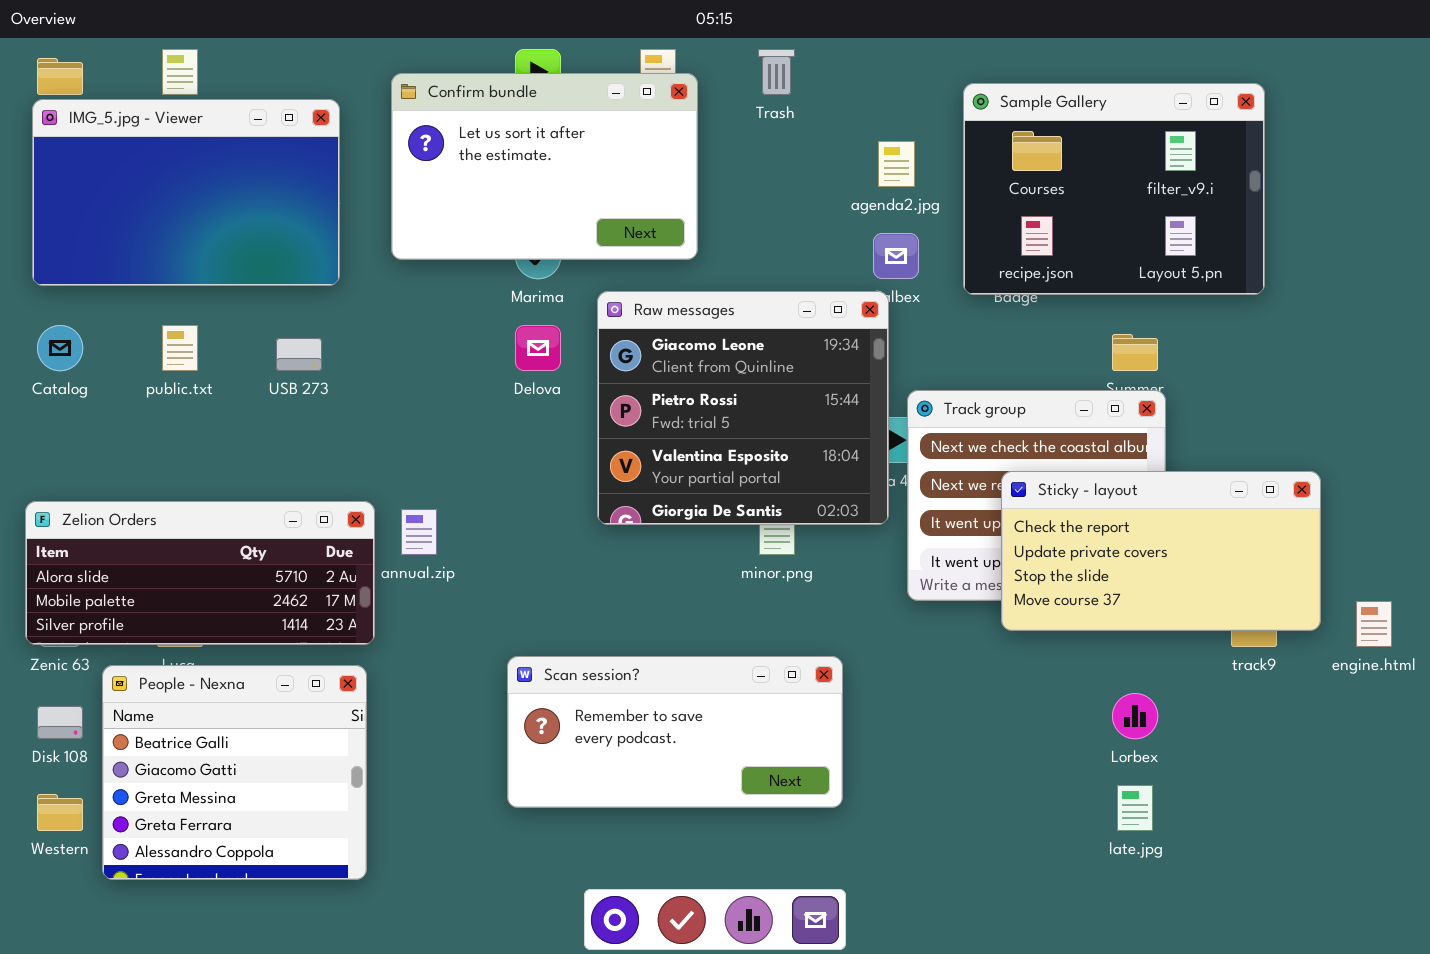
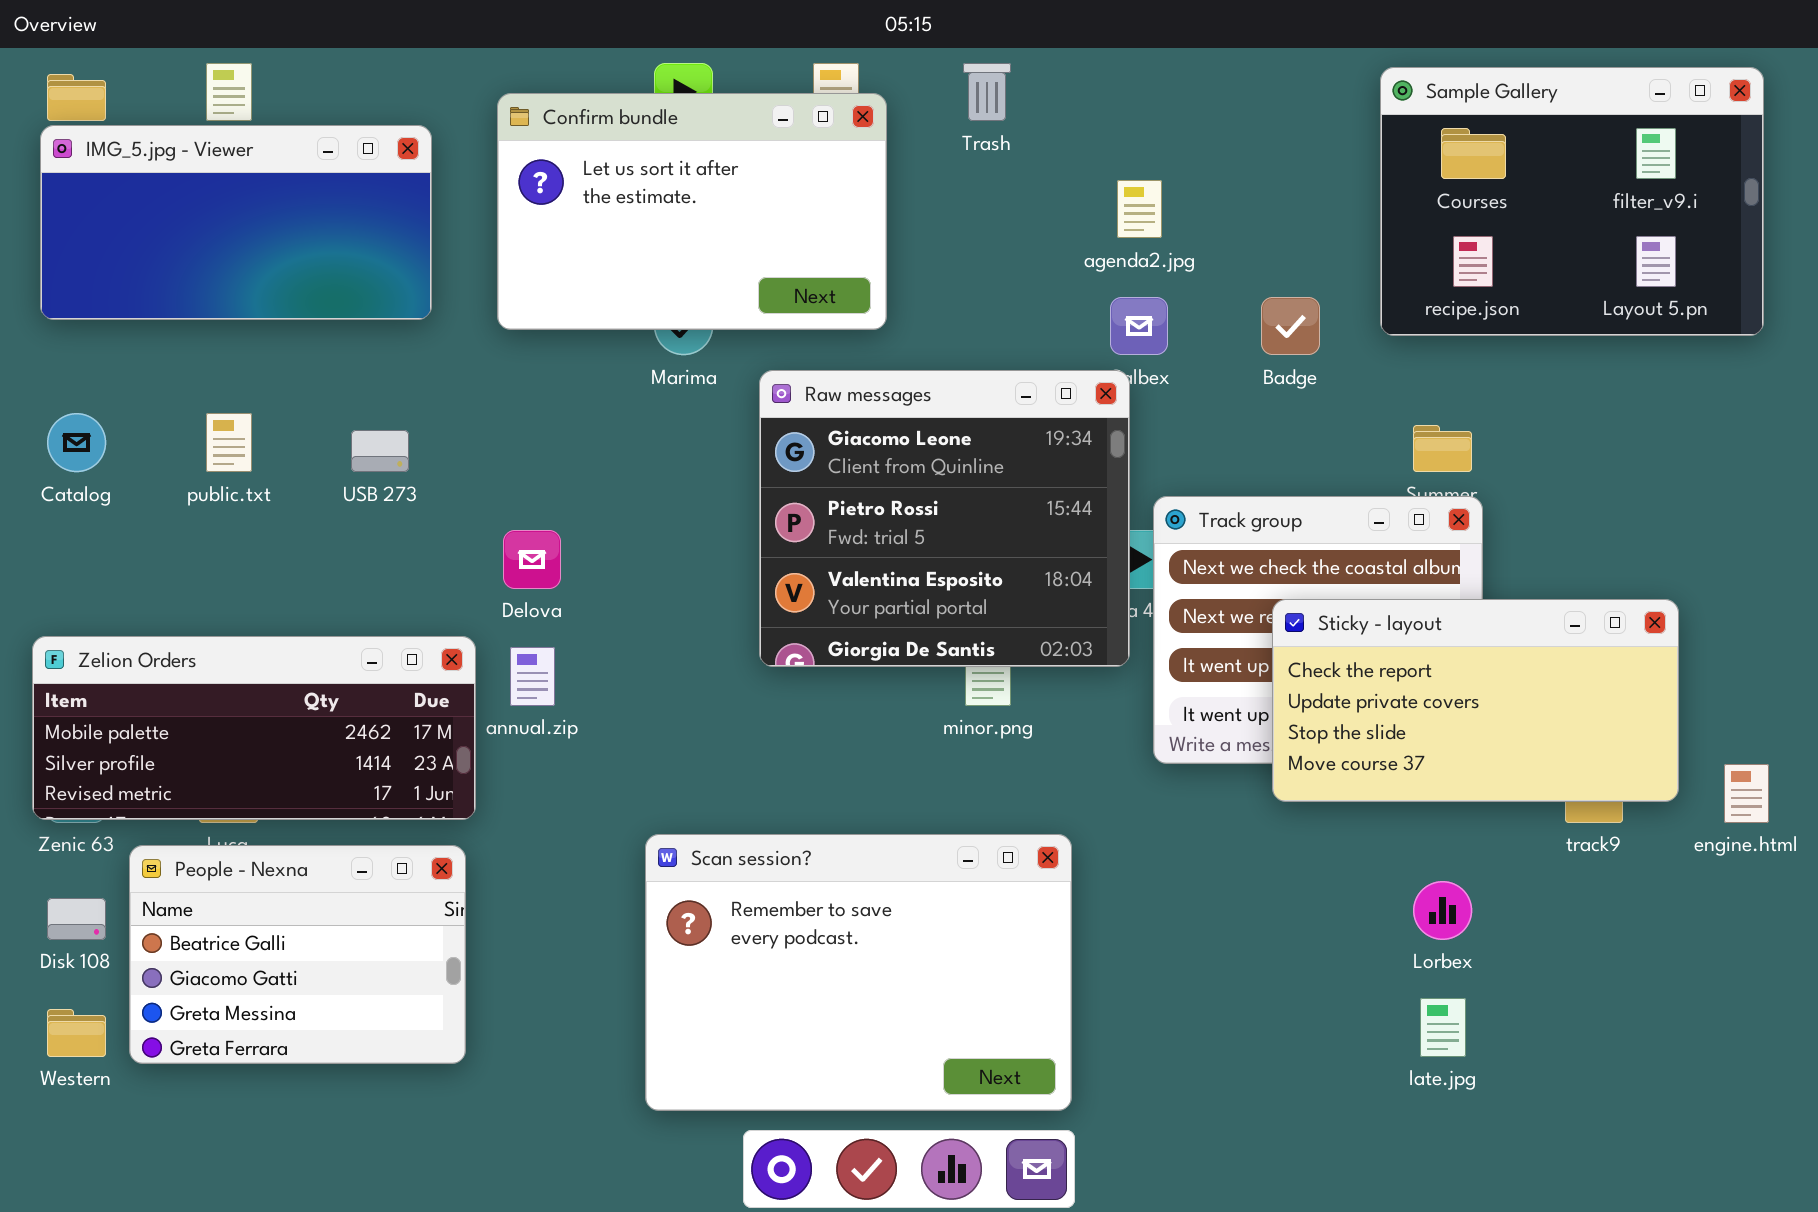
Sample Gallery: [963,83,1265,295] -> [1380,67,1764,336], moved
IMG_5.jpg - Viewer: [32,99,340,286] -> [40,125,432,320], resized
Delova: [515,325,561,371] -> [503,530,561,589], moved
Zelion Orders: [25,501,375,645] -> [32,636,476,820], scrolled down 1 row
Scan session?: [507,656,843,808] -> [645,834,1072,1111], resized
People - Nexna: [102,665,367,880] -> [129,845,466,1064], resized

